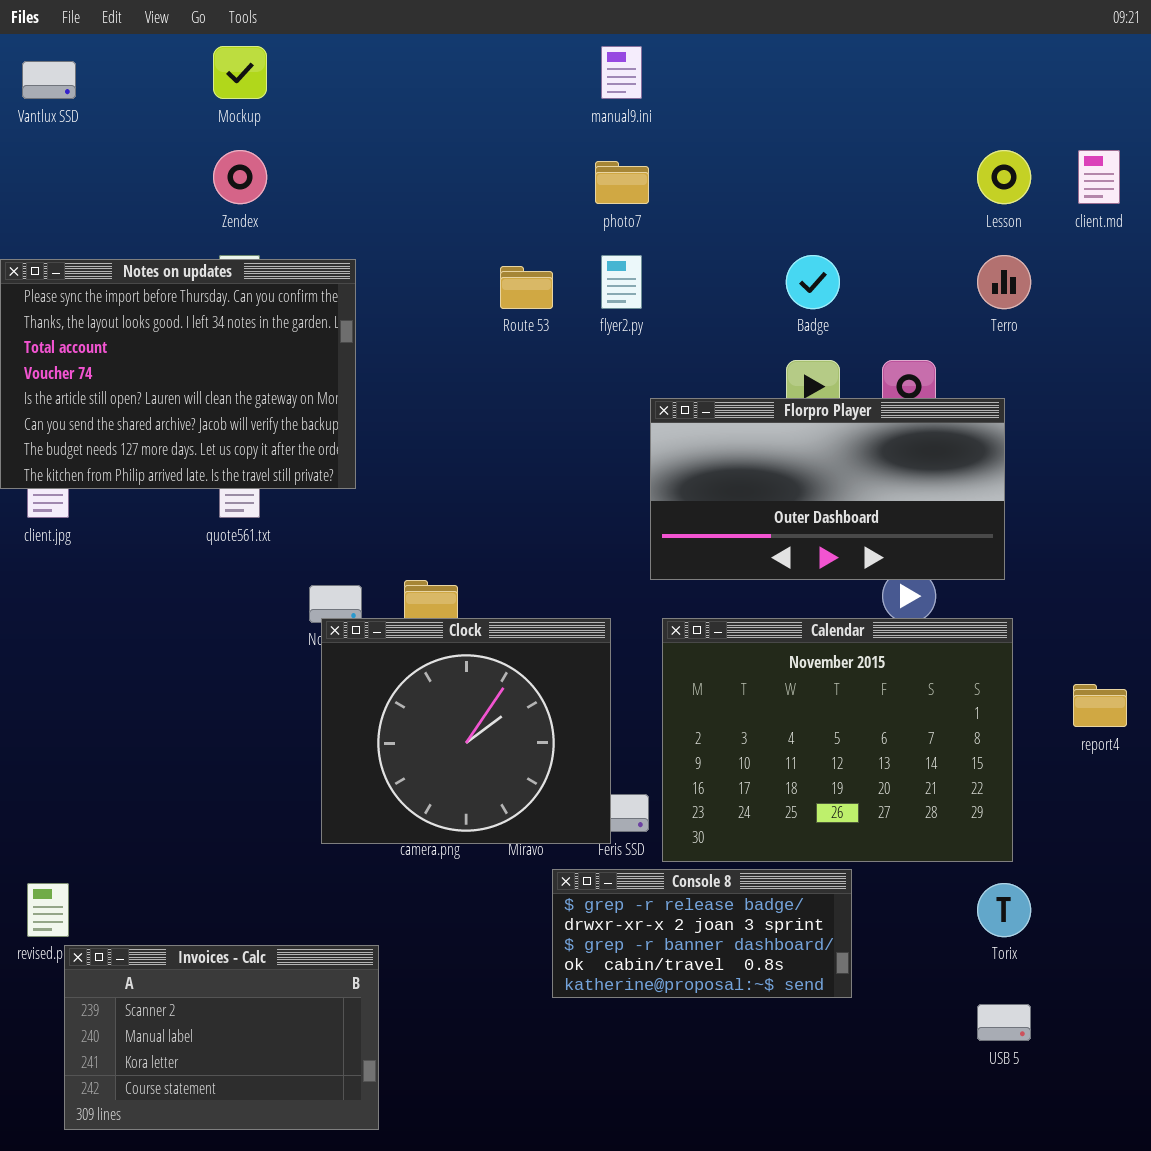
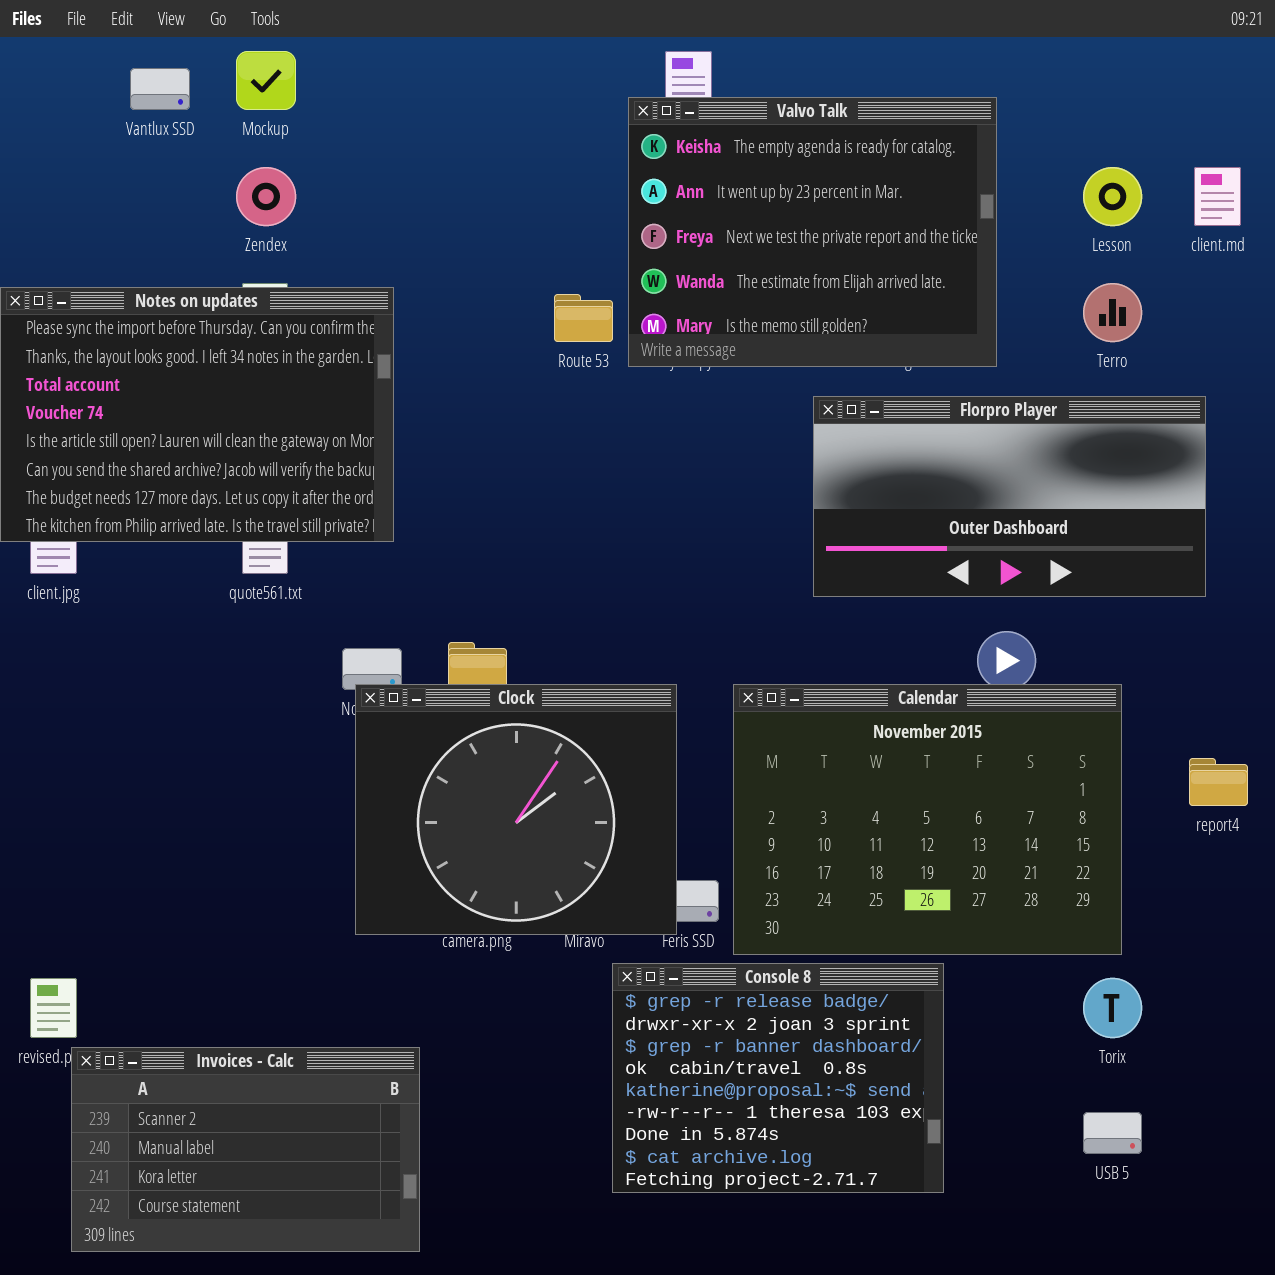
Vantlux SSD: [22,61,76,99] -> [130,68,190,110], moved
Valvo Talk: none -> [628,97,997,367], opened
Florpro Player: [650,398,1005,580] -> [813,396,1206,597], moved
Console 8: [552,869,852,998] -> [612,963,944,1193], resized

